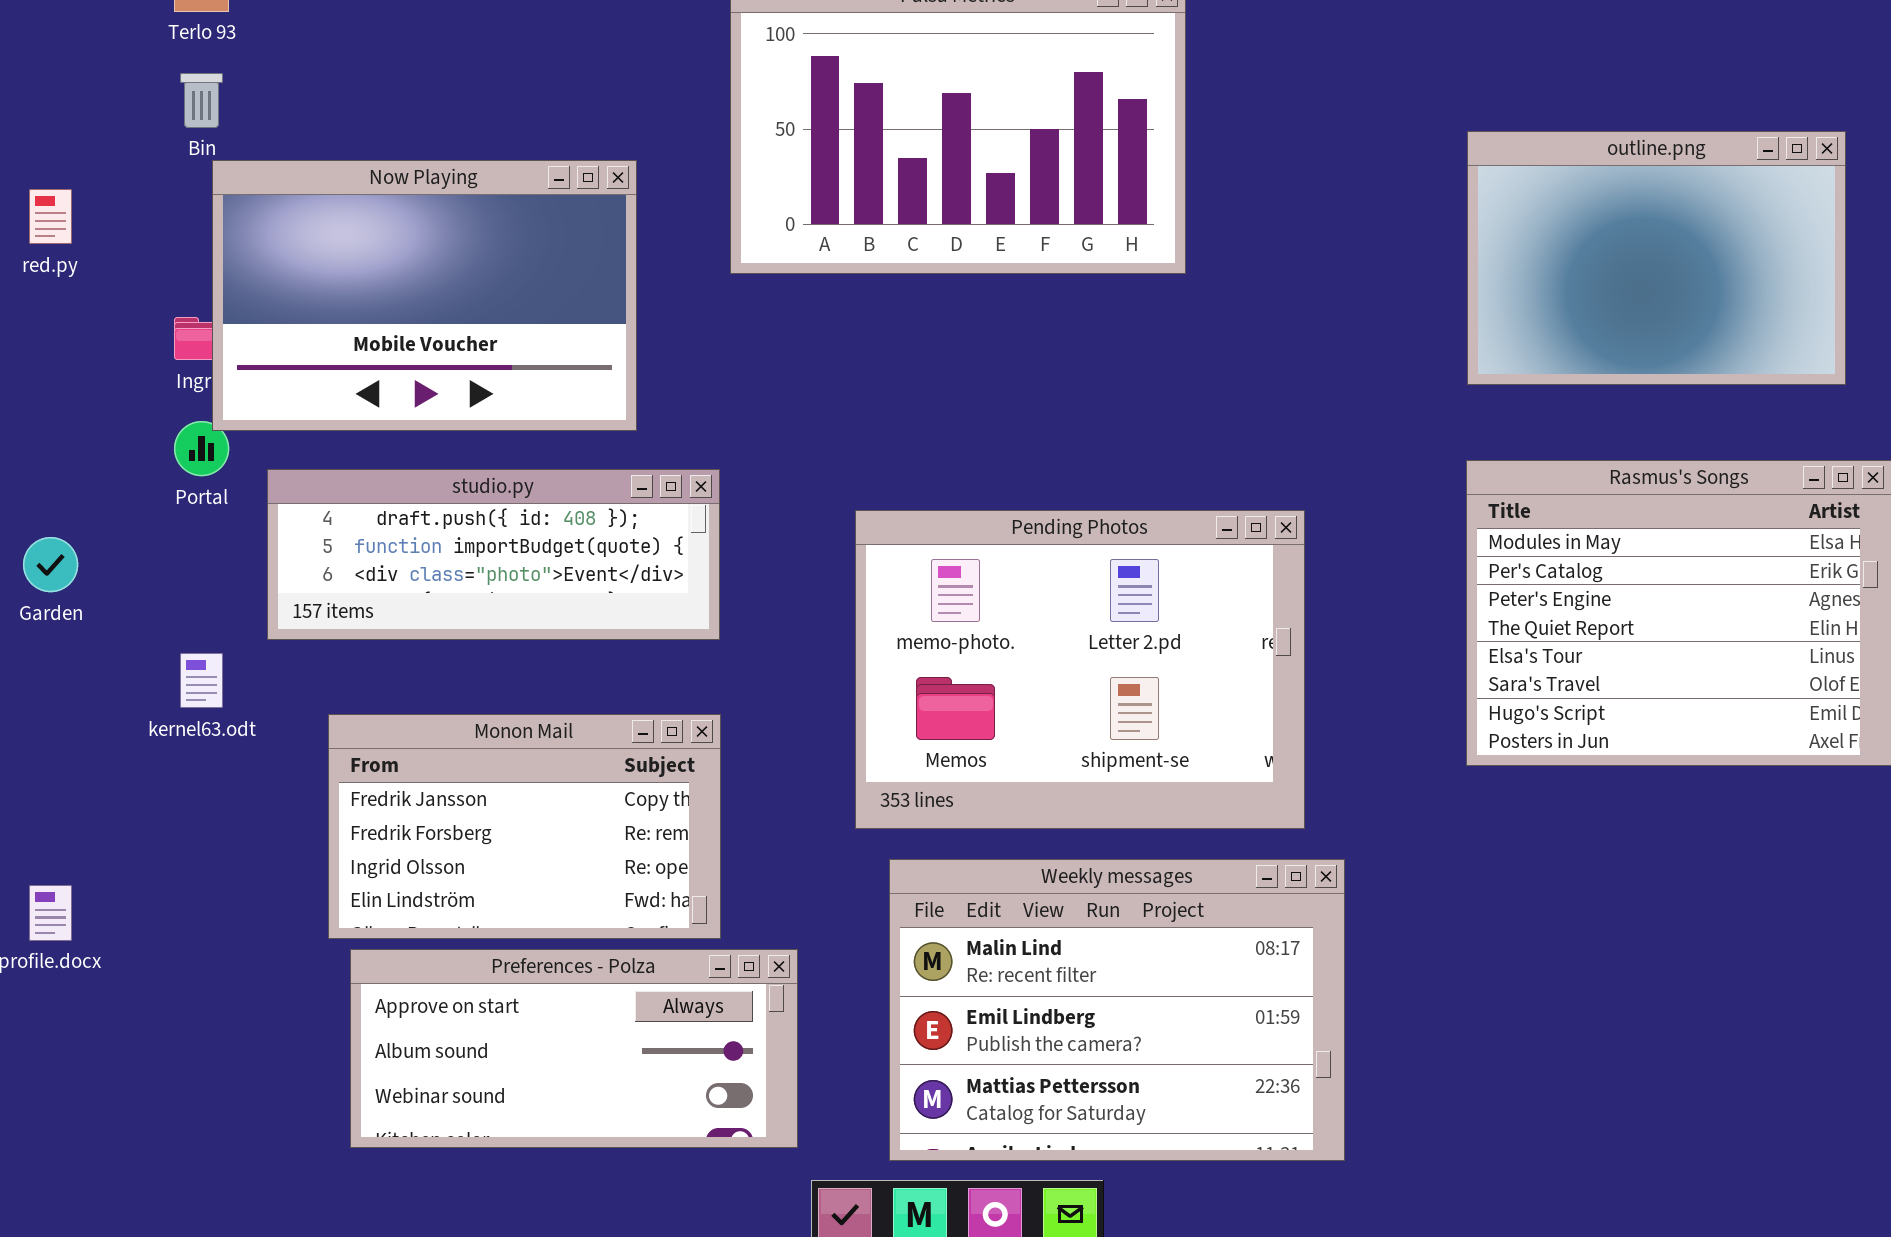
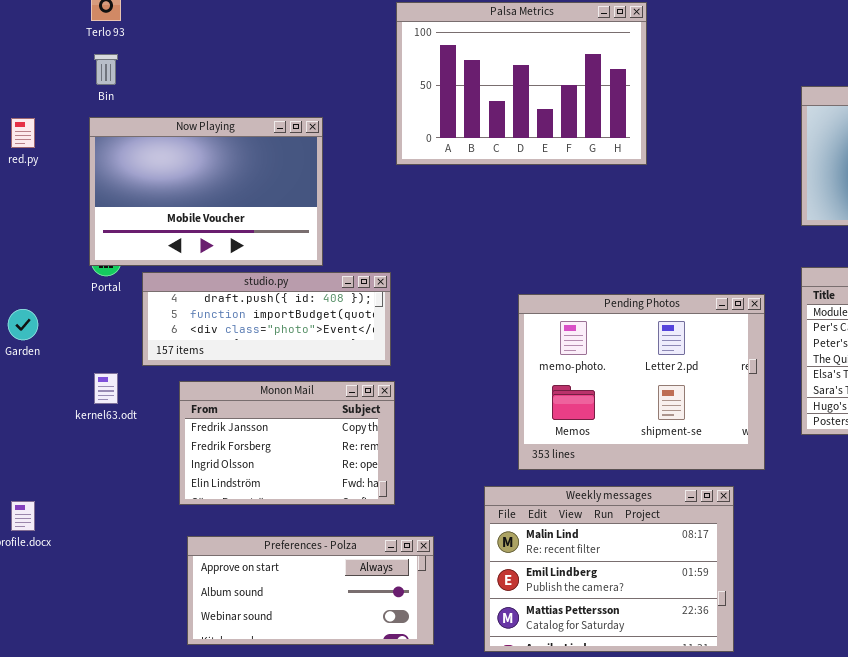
Now Playing: [212,160,637,431] -> [89,117,323,266], moved
Pending Photos: [855,510,1305,829] -> [518,294,765,470], moved
Monon Mail: [328,714,721,939] -> [179,381,395,505], moved

